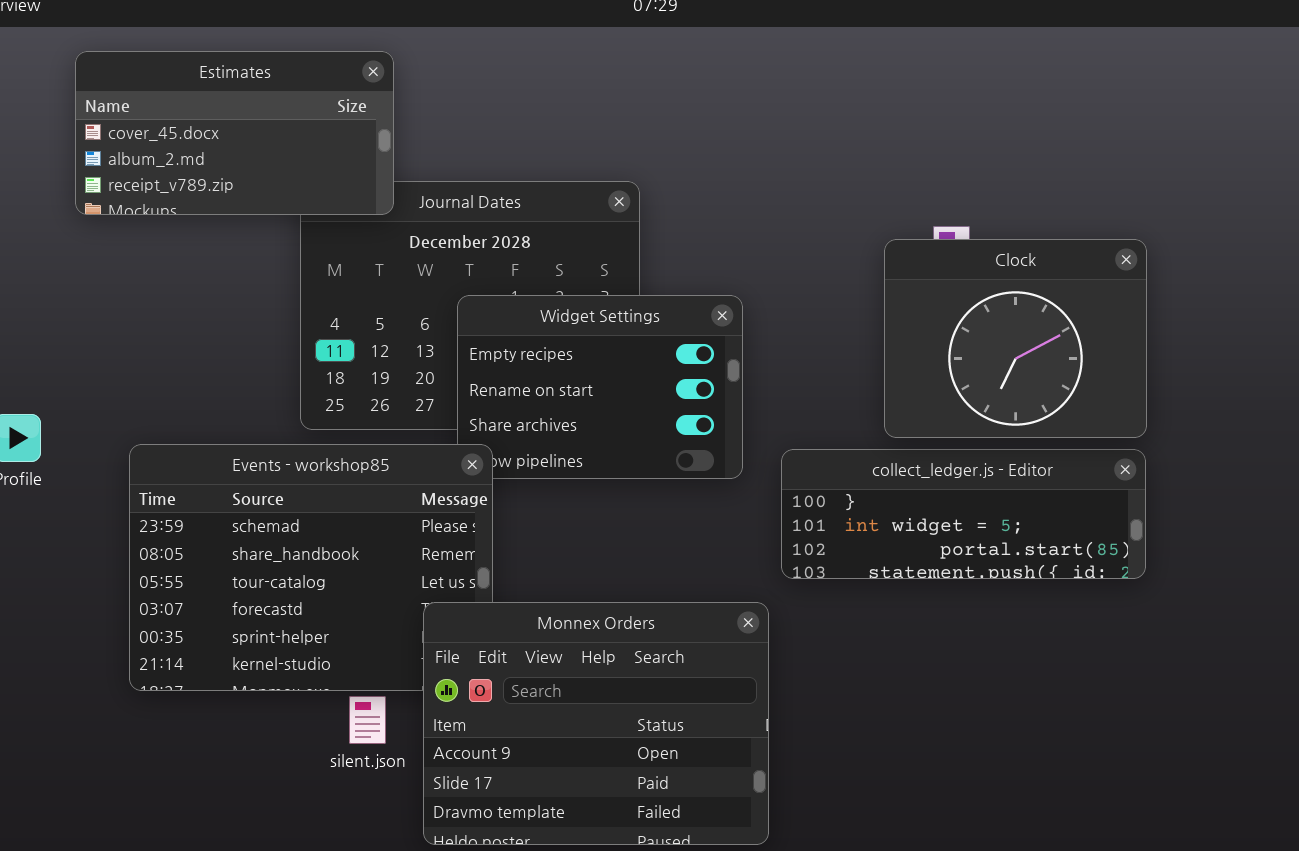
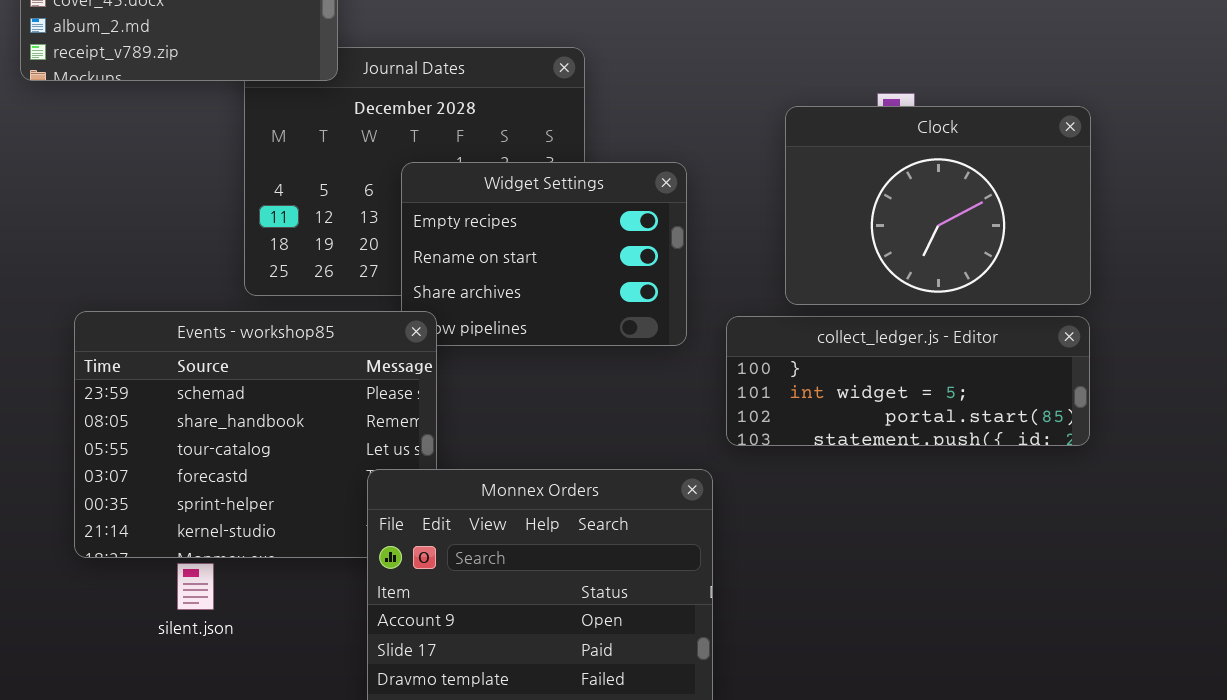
Clock: [884,239,1147,438] -> [785,106,1091,305], resized
silent.json: [349,696,386,744] -> [177,563,214,610], moved

